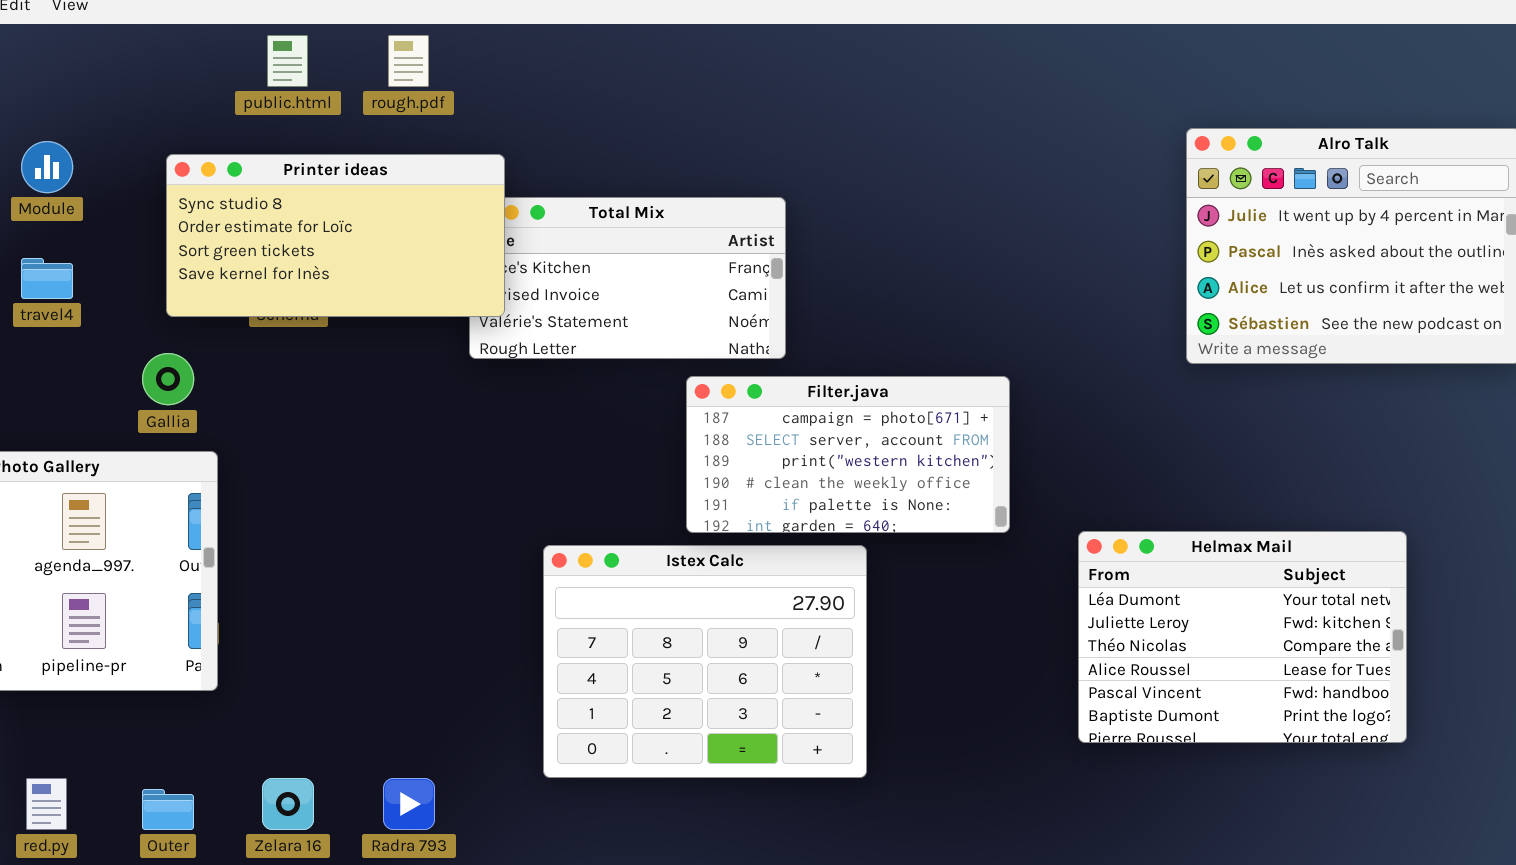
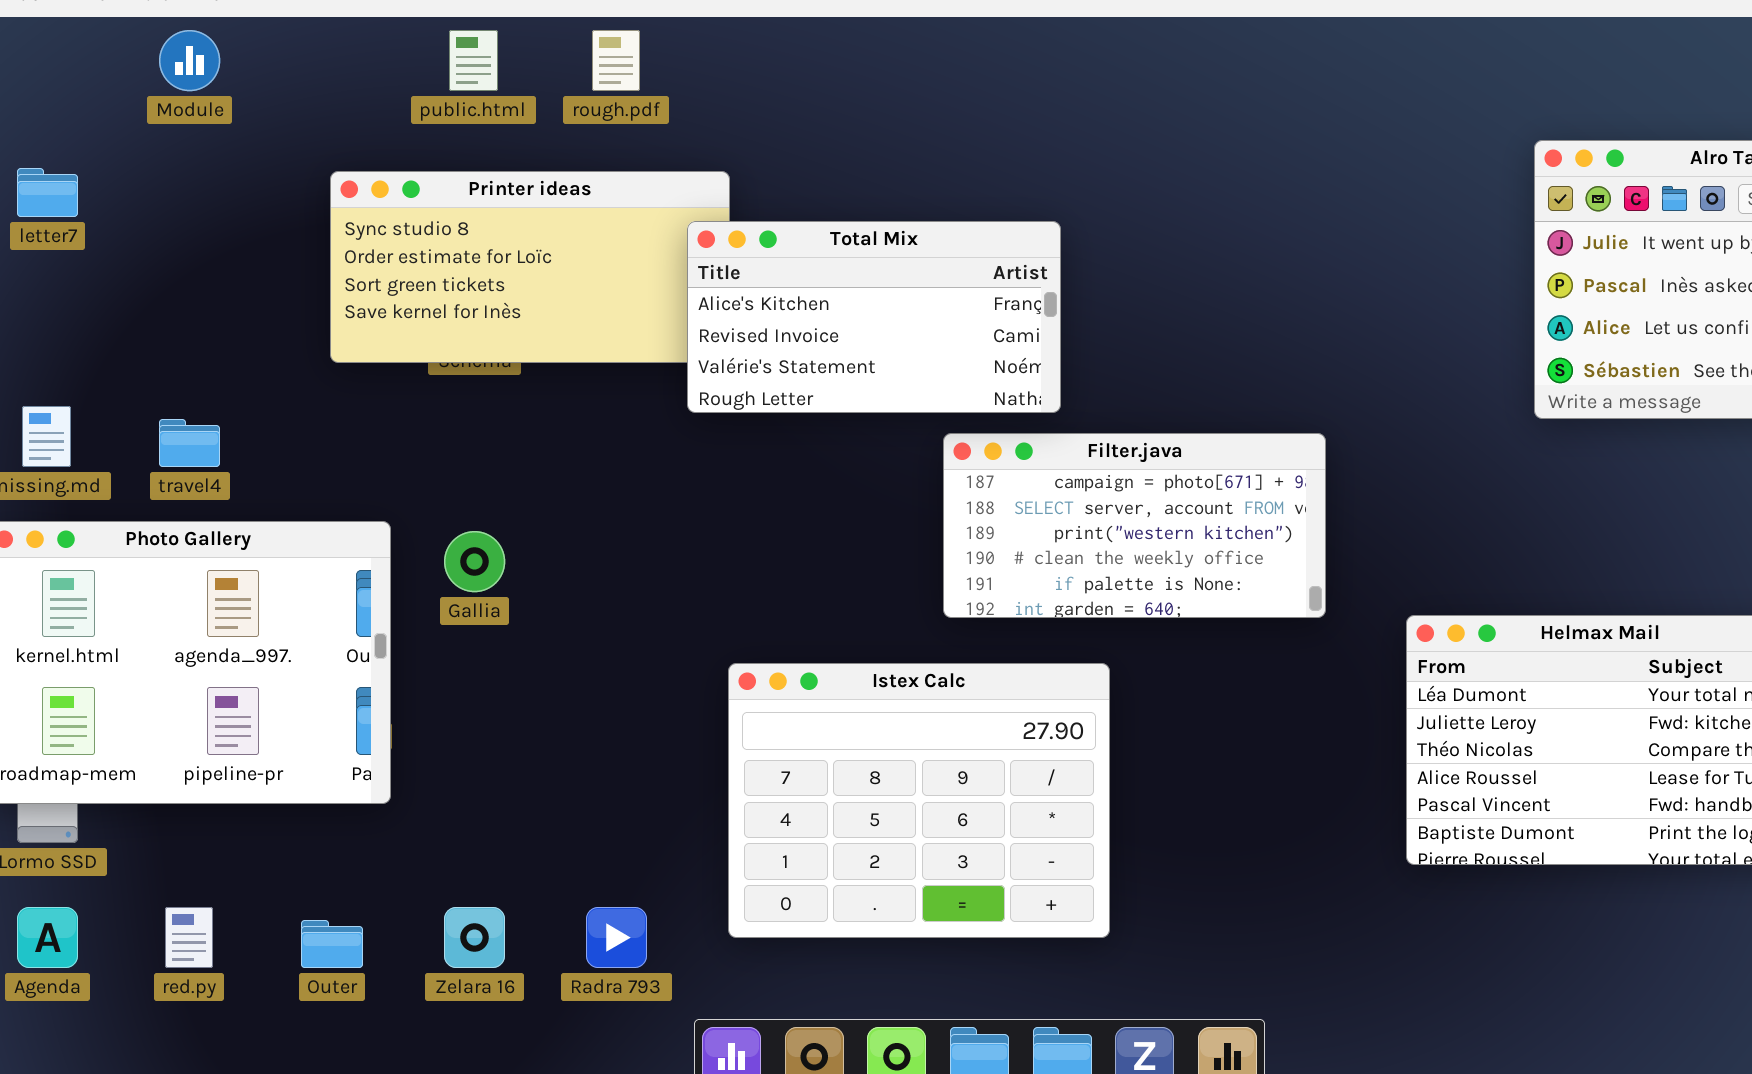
Module: [21,141,73,193] -> [159,30,220,91], moved
Total Mix: [469,197,786,359] -> [687,221,1061,413], raised
travel4: [21,258,73,299] -> [159,419,220,467], moved
Gallia: [142,353,194,405] -> [444,531,505,592], moved
Istex Calc: [543,545,867,778] -> [728,663,1110,938], moved

